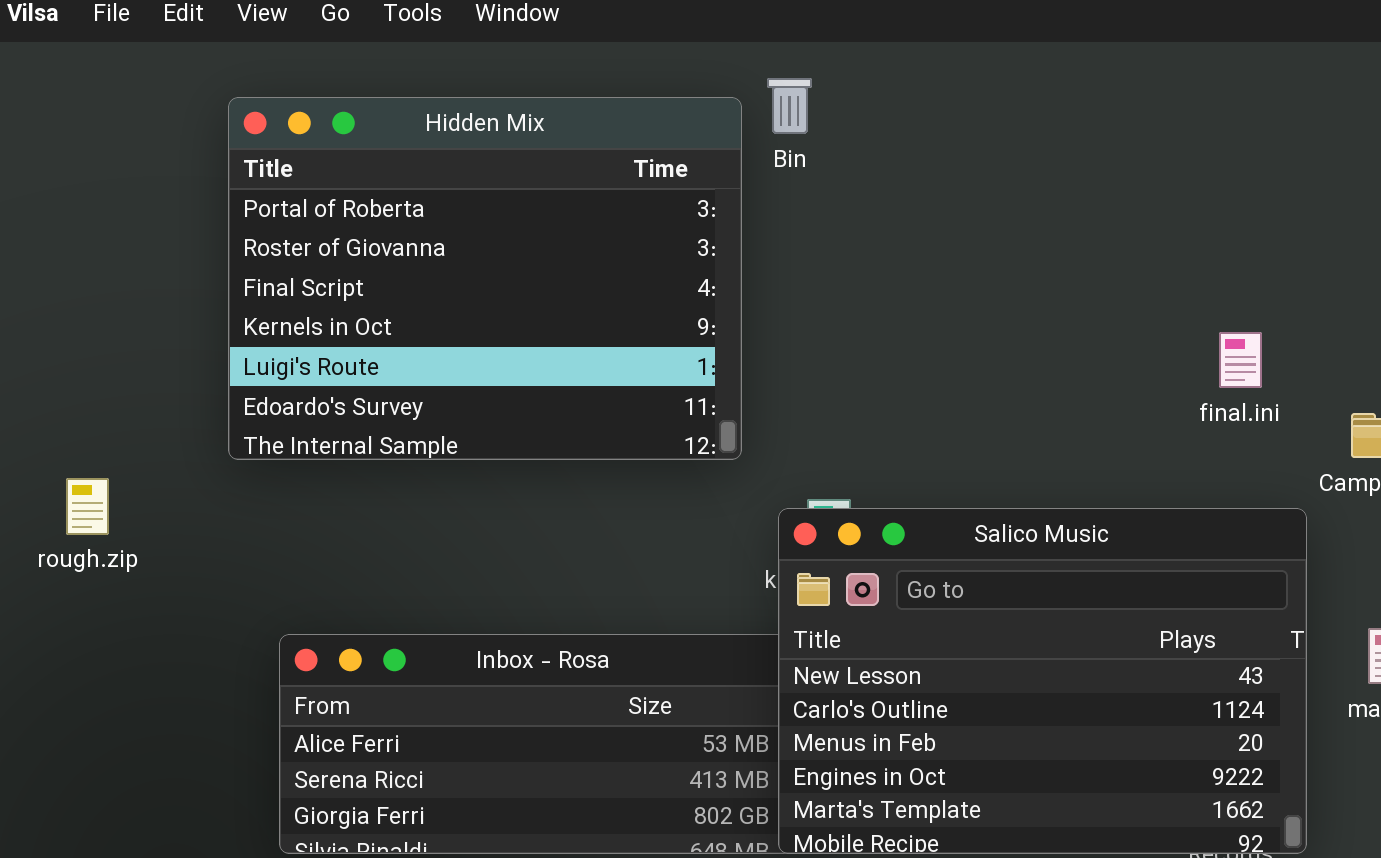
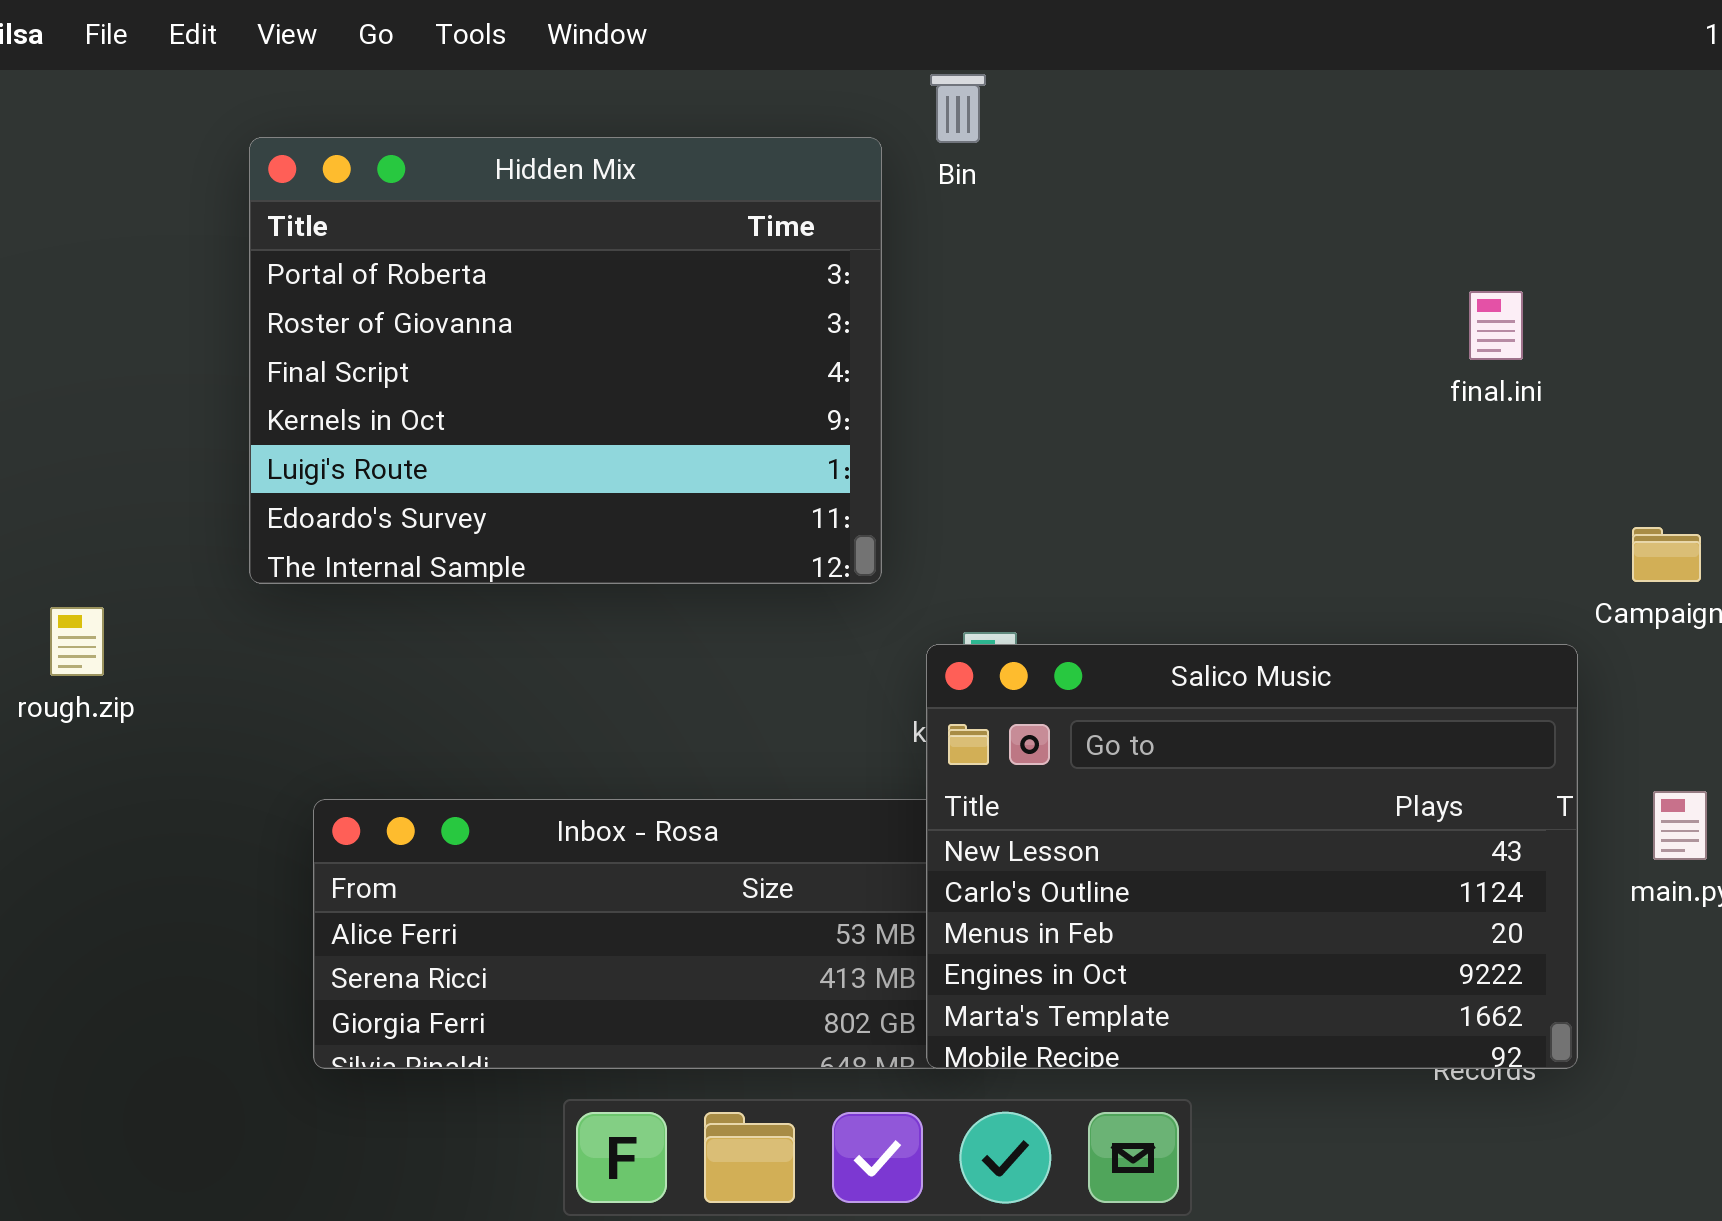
Bin: [767,78,812,134] -> [930,74,986,143], moved
final.ini: [1219,332,1262,388] -> [1469,291,1523,360], moved

